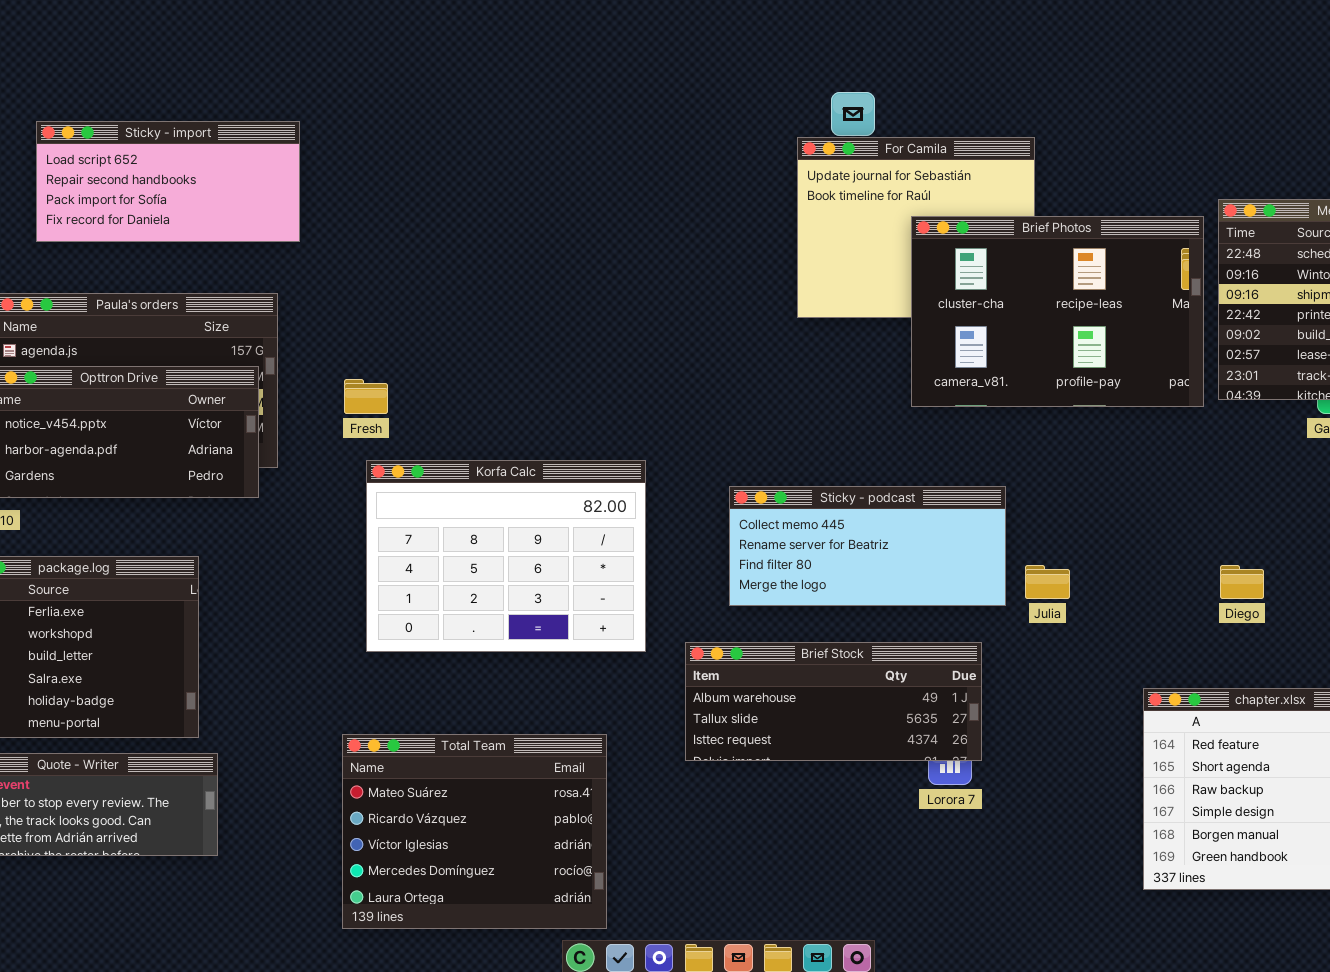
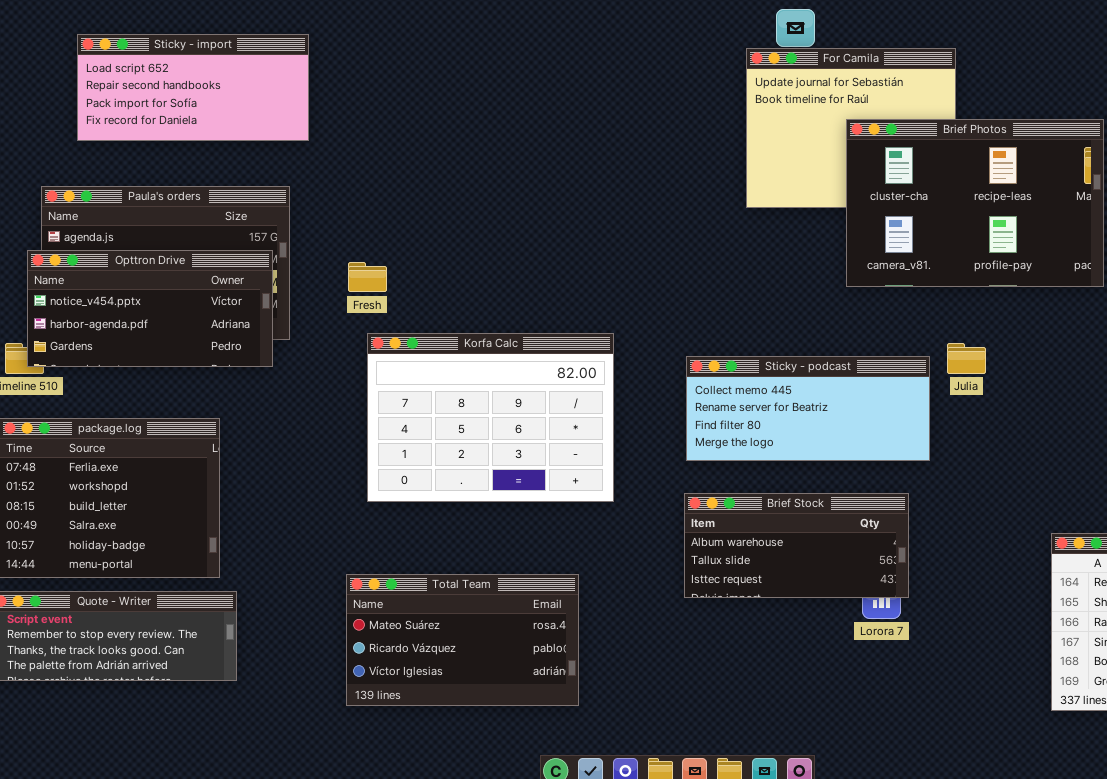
Julia: [1025,565,1070,599] -> [947,343,986,374], moved
Brief Stock: [685,642,982,761] -> [684,493,909,598], resized
Total Team: [342,734,607,929] -> [346,574,579,706], resized

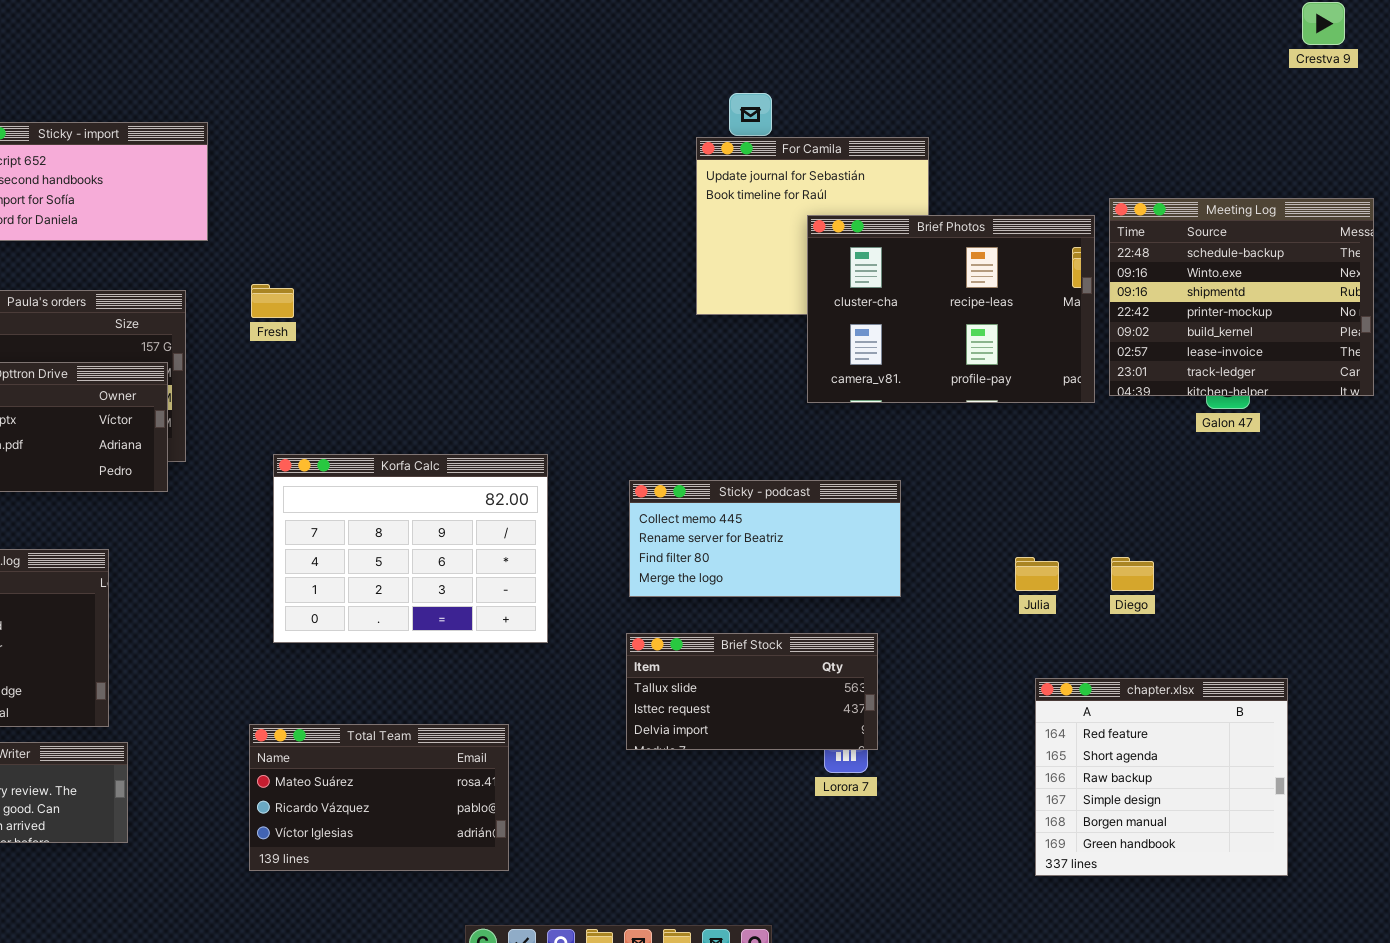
Fresh: [348,262,387,292] -> [251,284,294,318], moved
Julia: [947,343,986,374] -> [1015,557,1059,591], moved
Brief Stock: [684,493,909,598] -> [626,633,878,750], scrolled down 1 row

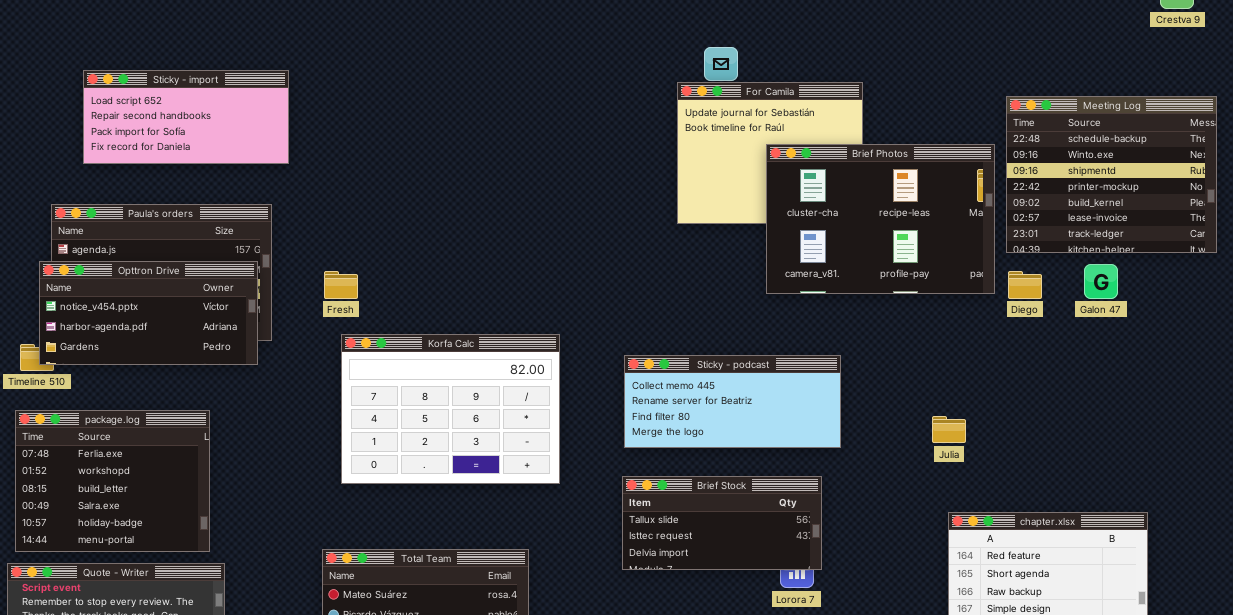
Meeting Log: [1109,198,1374,396] -> [1006,96,1217,253], moved
Fresh: [251,284,294,318] -> [324,271,358,299], moved
Diego: [1111,557,1154,591] -> [1008,271,1042,299], moved

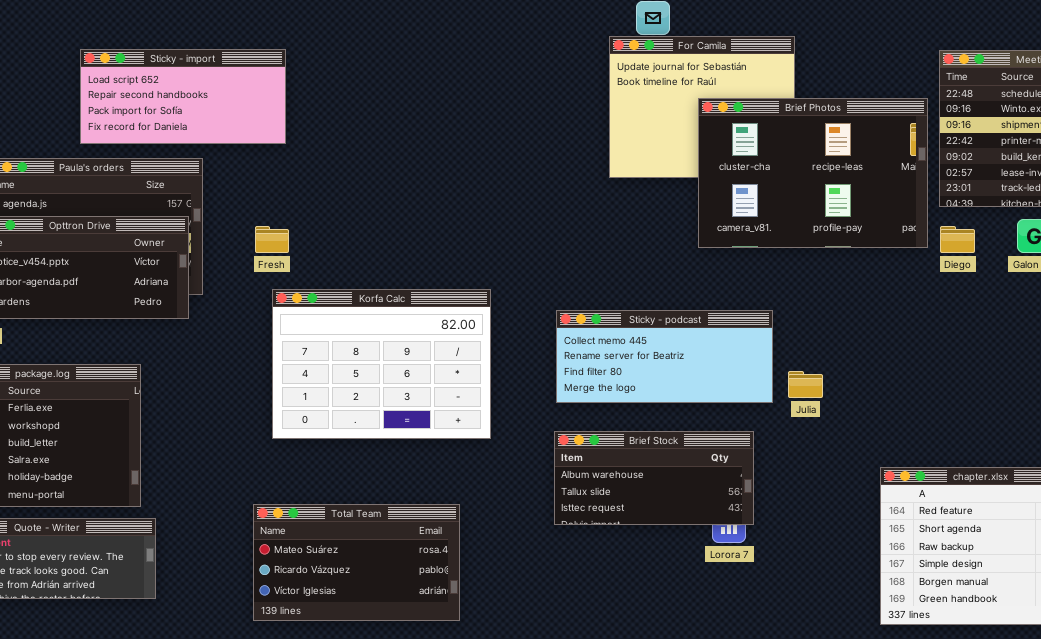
Sticky - import: [83,70,289,164] -> [80,49,286,144], moved
Julia: [932,416,966,443] -> [788,371,823,398], moved
Brief Stock: [622,476,822,570] -> [554,431,754,525], scrolled up 1 row

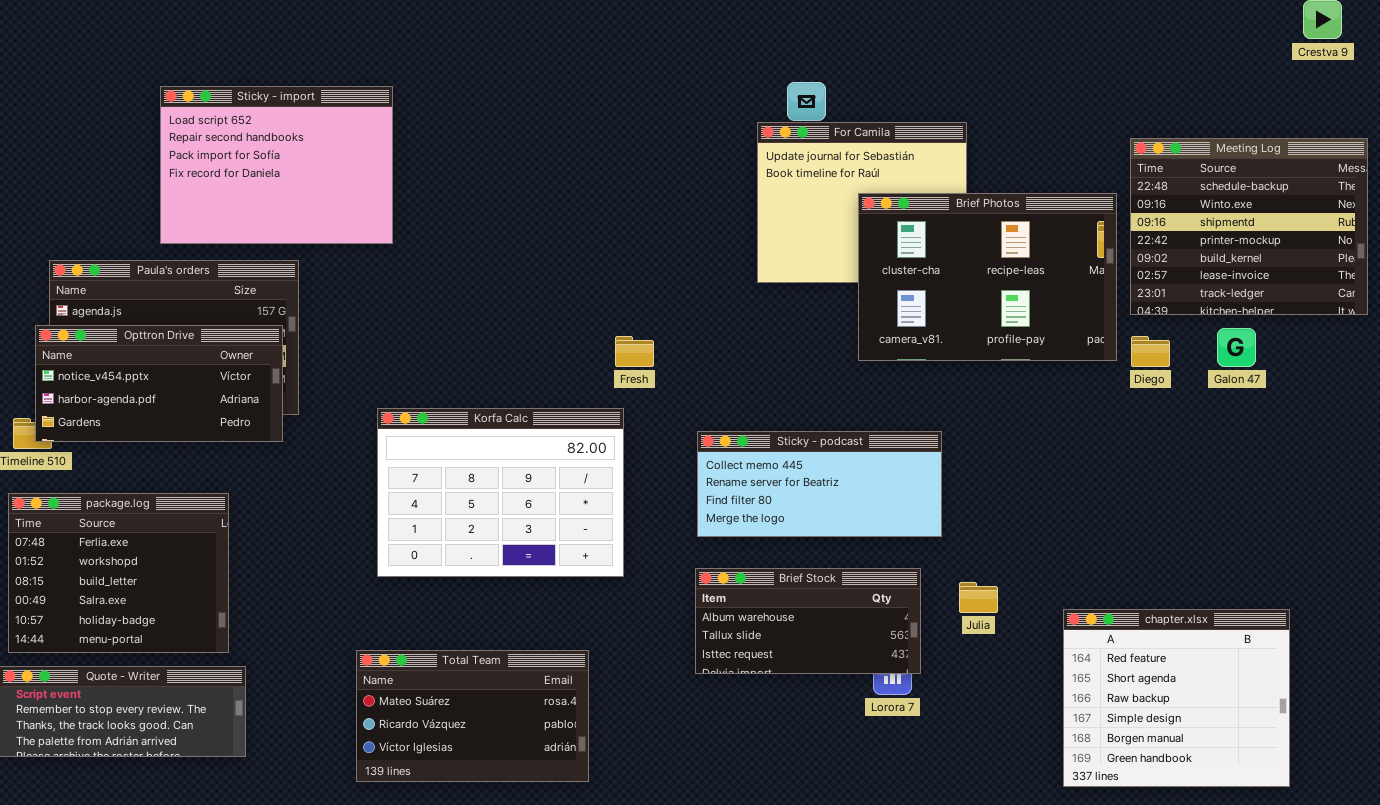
Sticky - import: [80,49,286,144] -> [160,86,393,244], resized
Fresh: [255,226,289,253] -> [615,336,654,367], moved
Julia: [788,371,823,398] -> [959,582,998,613], moved

